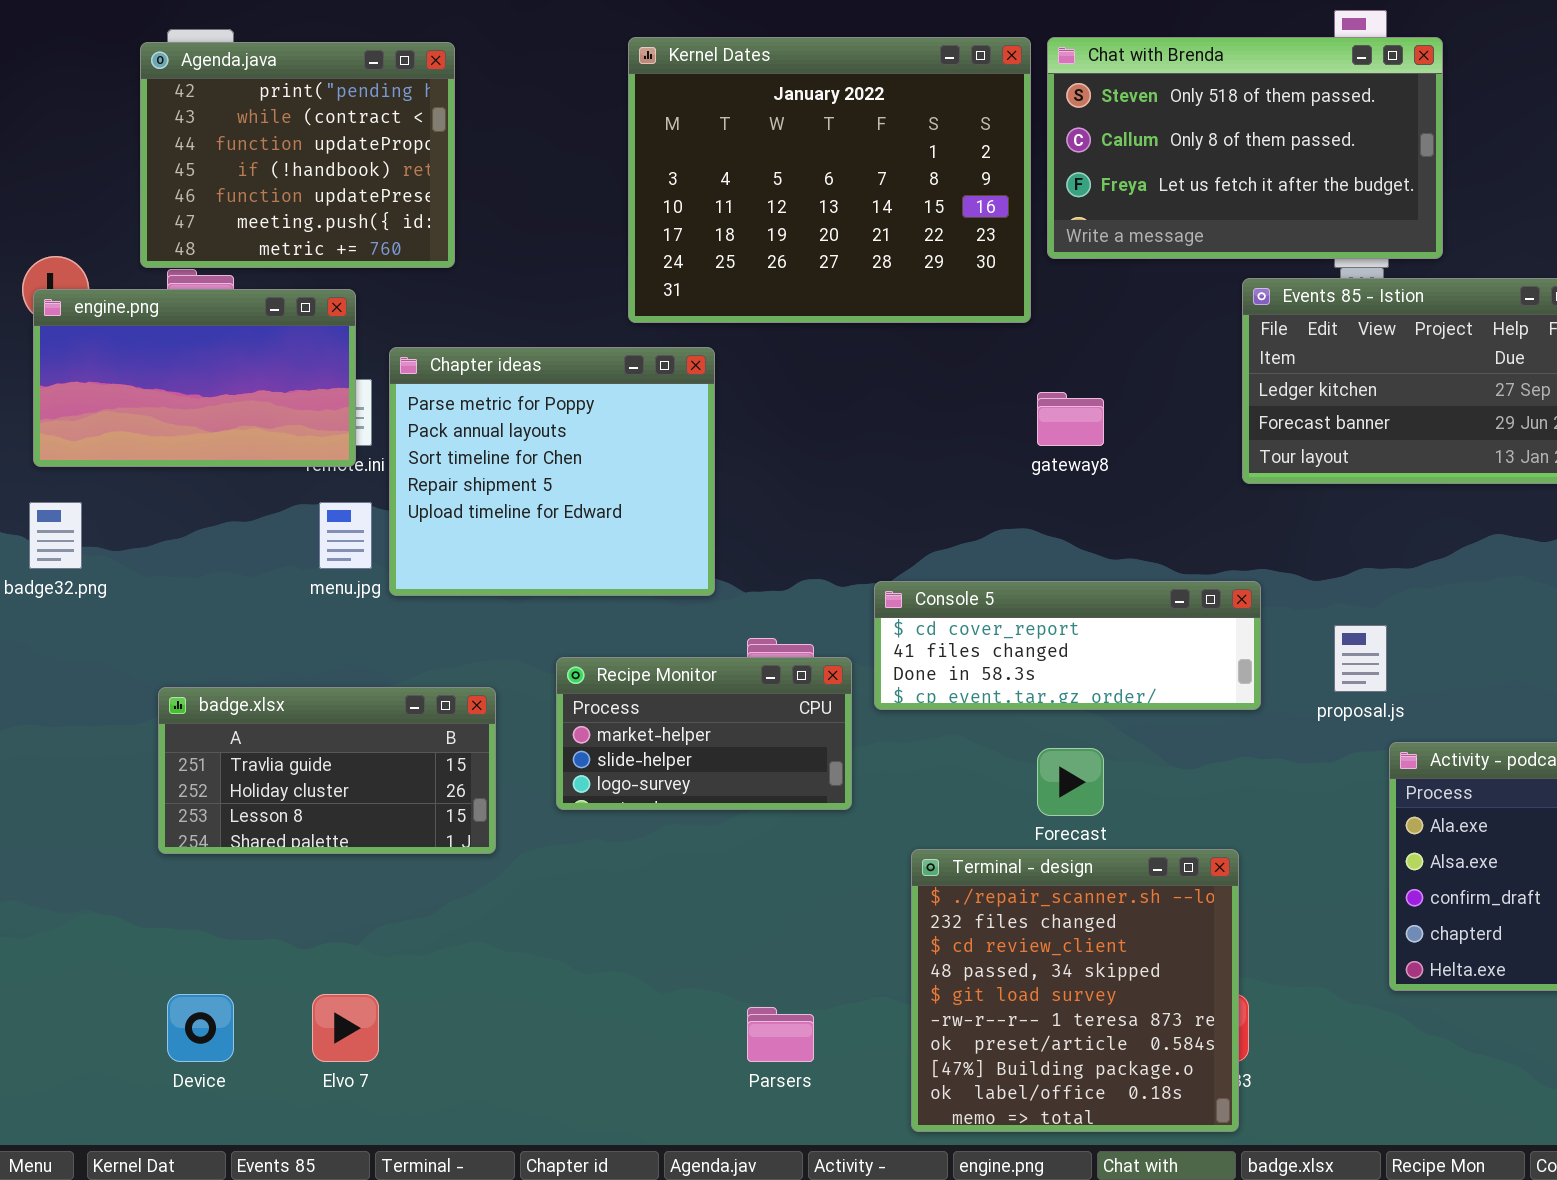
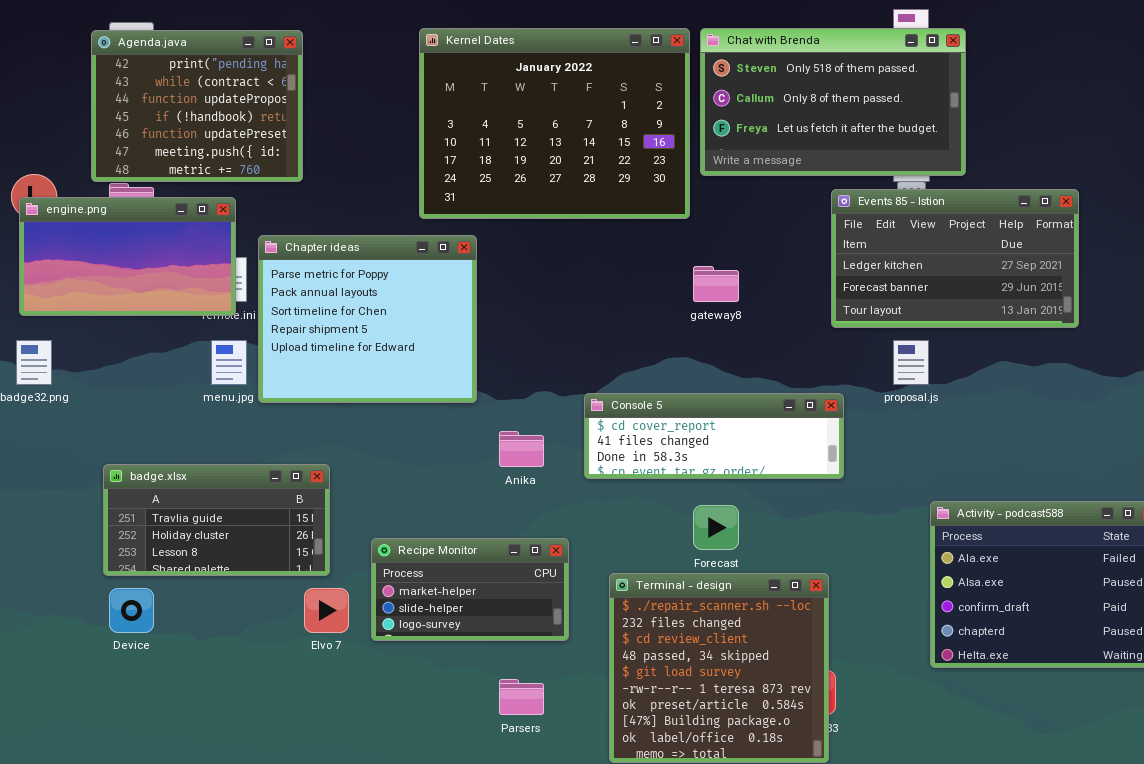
proposal.js: [1334,625,1387,692] -> [893,340,929,385], moved
Recipe Monitor: [556,657,852,810] -> [371,538,569,641], moved
Device: [167,994,234,1062] -> [109,588,154,633], moved
Elvo 7: [312,994,379,1062] -> [304,588,349,633], moved

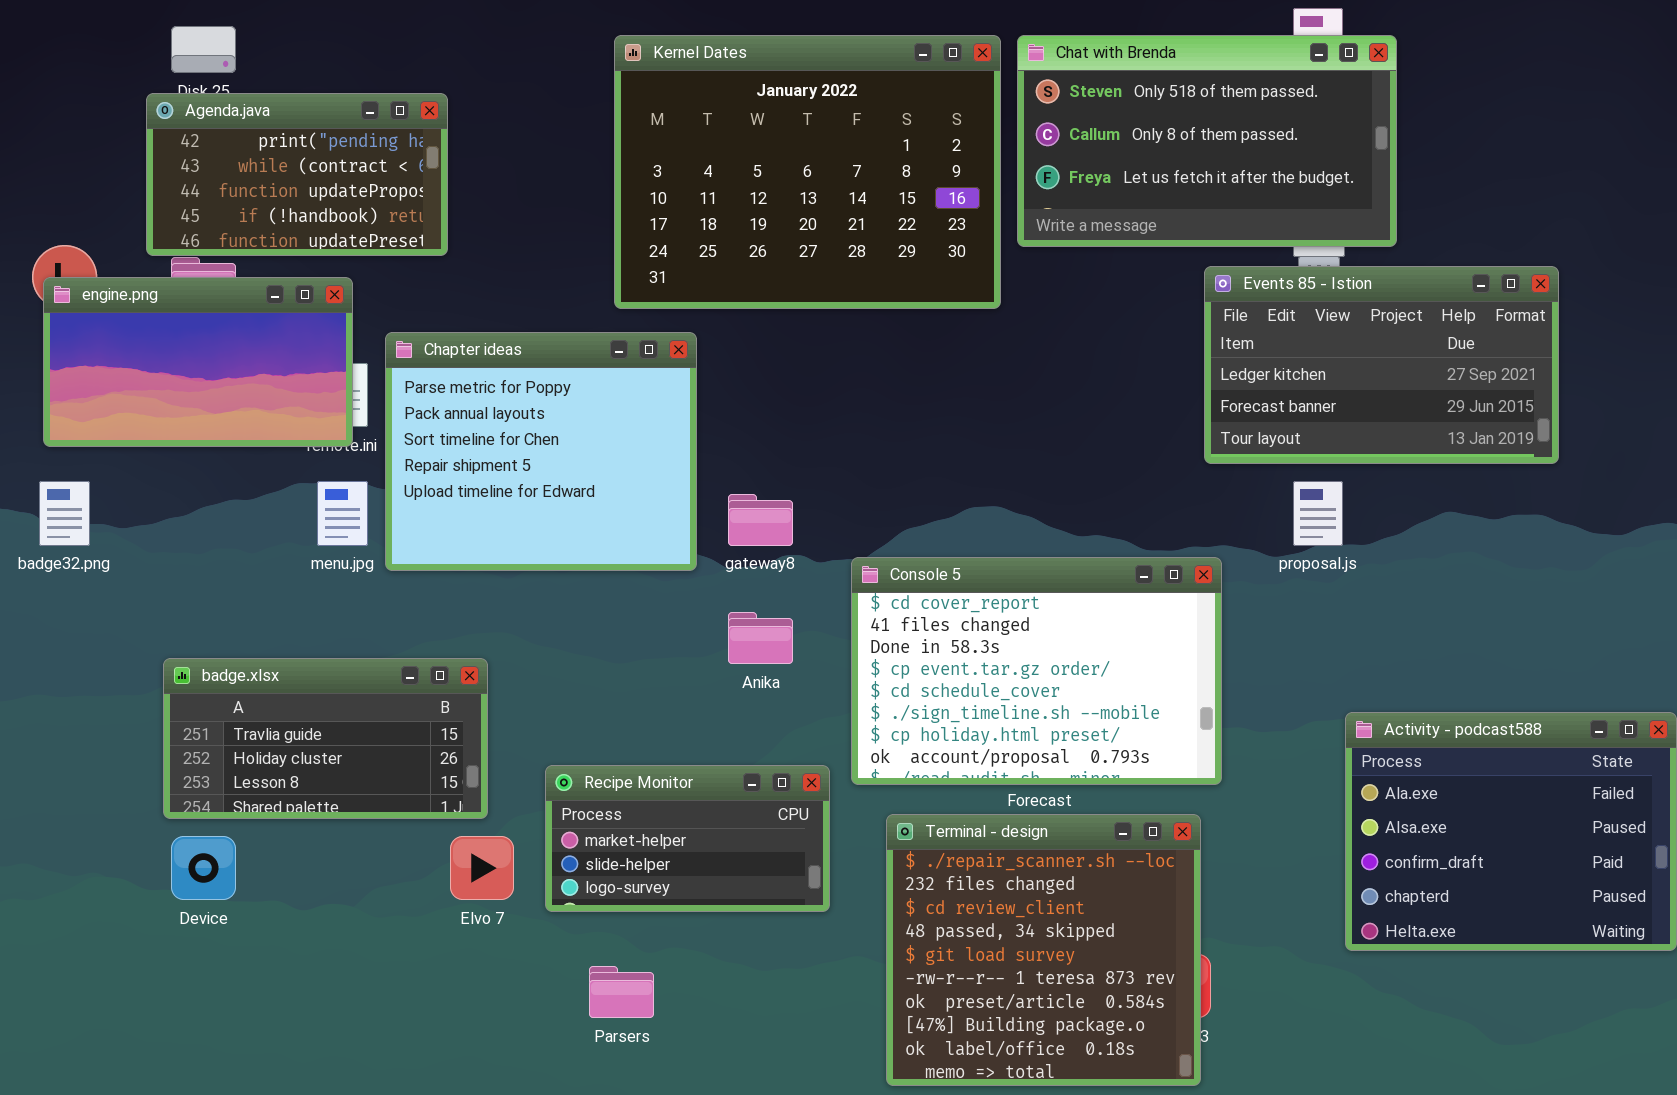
Agenda.java: [91,30,303,182] -> [146,93,448,256], resized
gateway8: [693,266,739,302] -> [728,494,793,546], moved
Console 5: [584,393,844,479] -> [851,557,1222,785], resized
Parsers: [499,679,544,715] -> [589,966,654,1018], moved

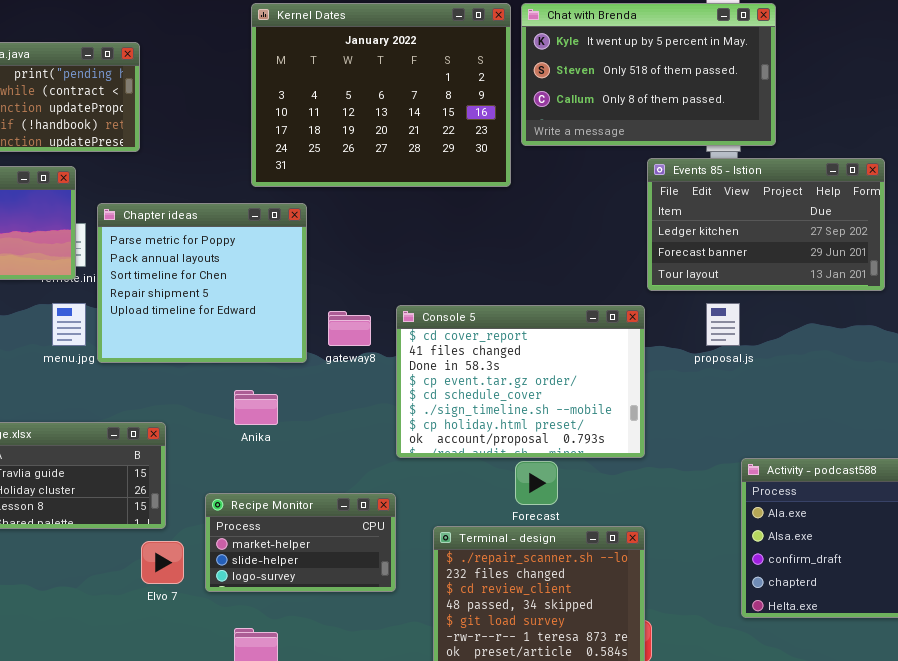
Chat with Brenda: [1017,35,1397,247] -> [521,3,776,146], scrolled up 1 row
Console 5: [851,557,1222,785] -> [396,305,645,458], moved
Anika: [728,612,793,664] -> [234,390,278,425], moved

